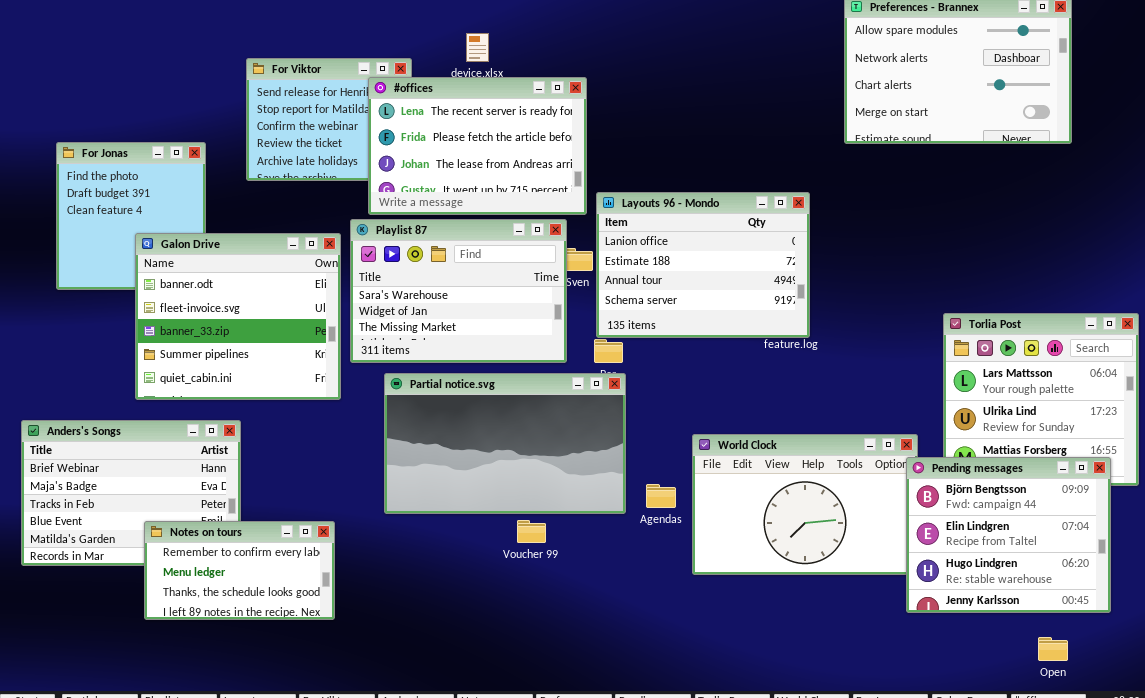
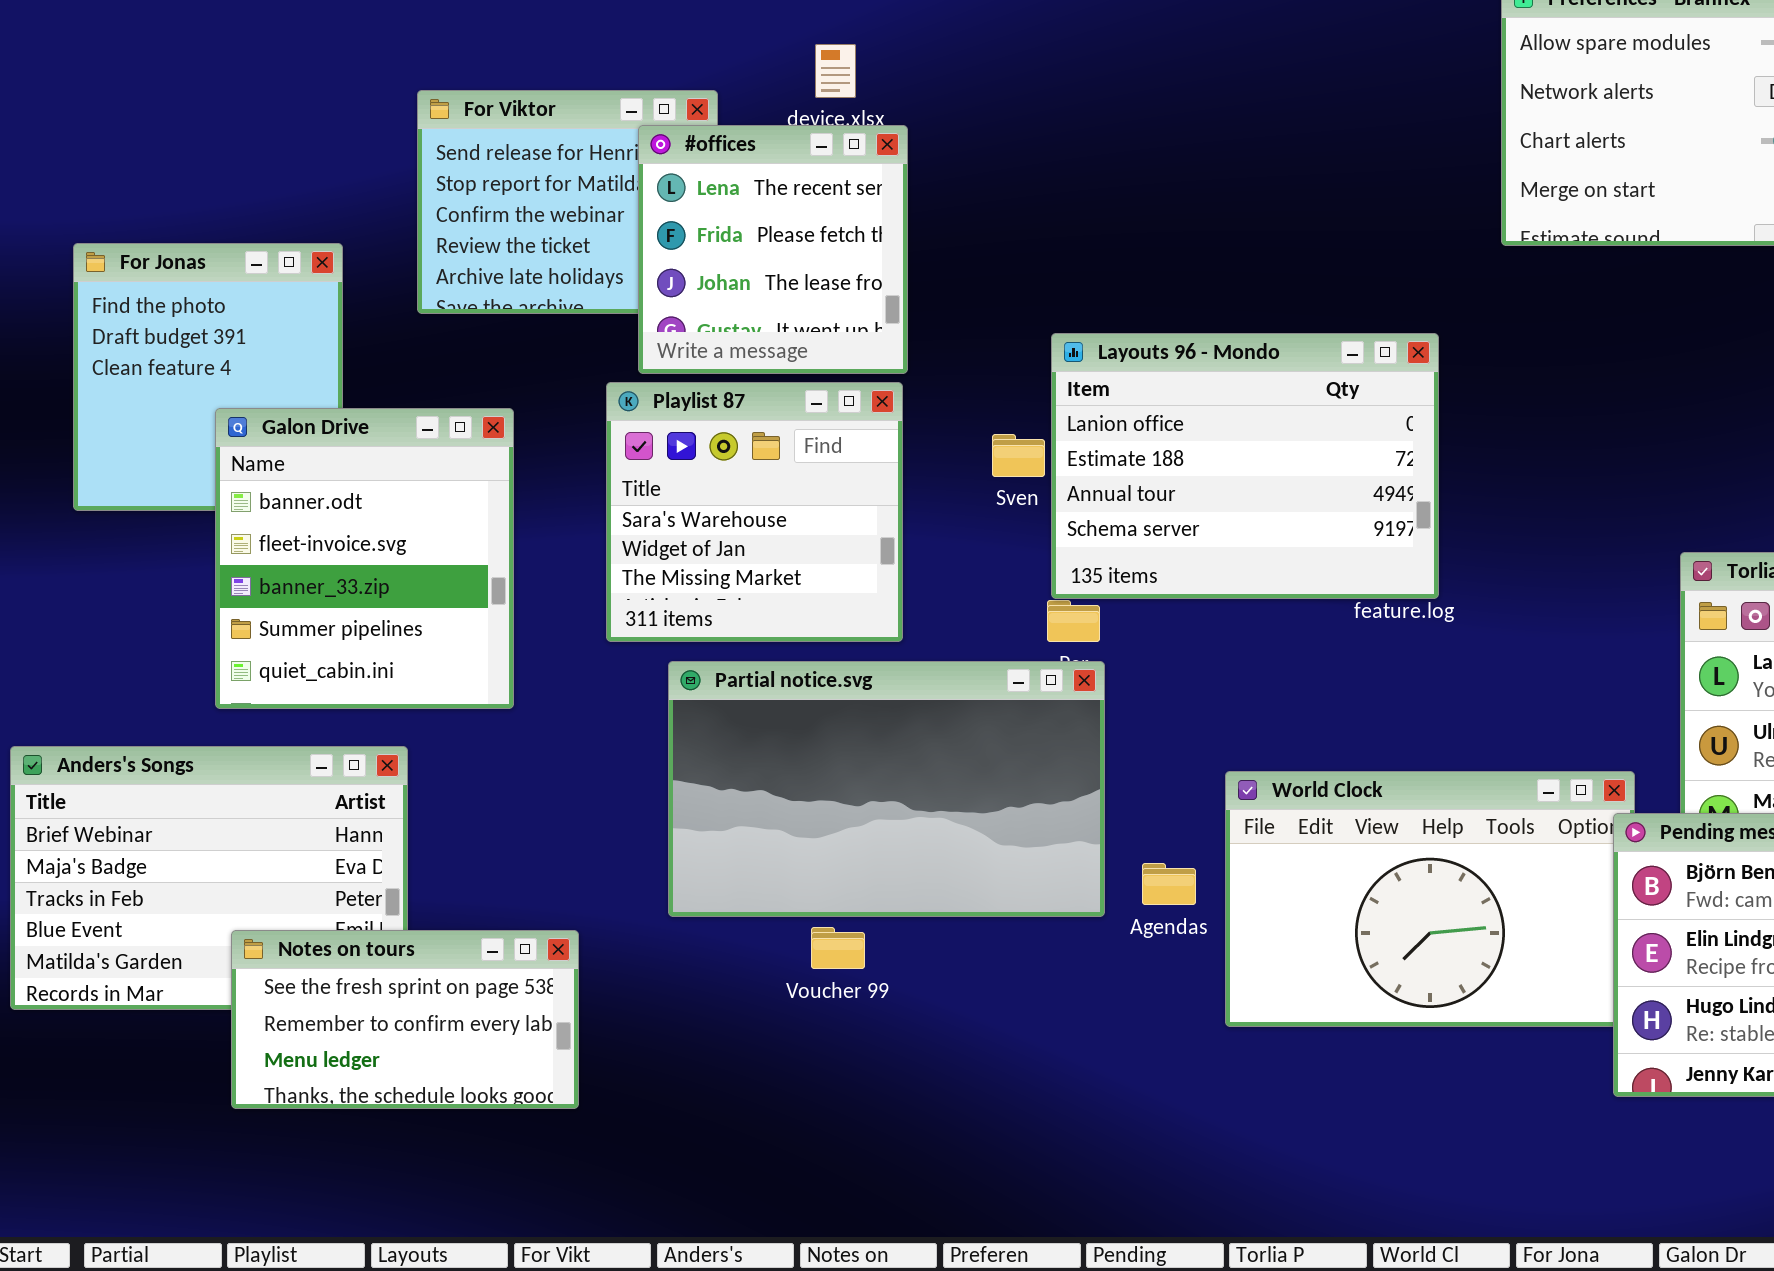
#offices: [368,77,587,215] -> [638,125,908,374], resized
Playlist 87: [350,219,567,363] -> [606,382,903,642], resized
Galon Drive: [135,233,341,400] -> [215,408,514,709], resized
Voucher 99: [517,520,546,543] -> [811,927,865,969], moved
Notes on tours: [144,521,335,620] -> [231,930,579,1109], scrolled up 1 row

